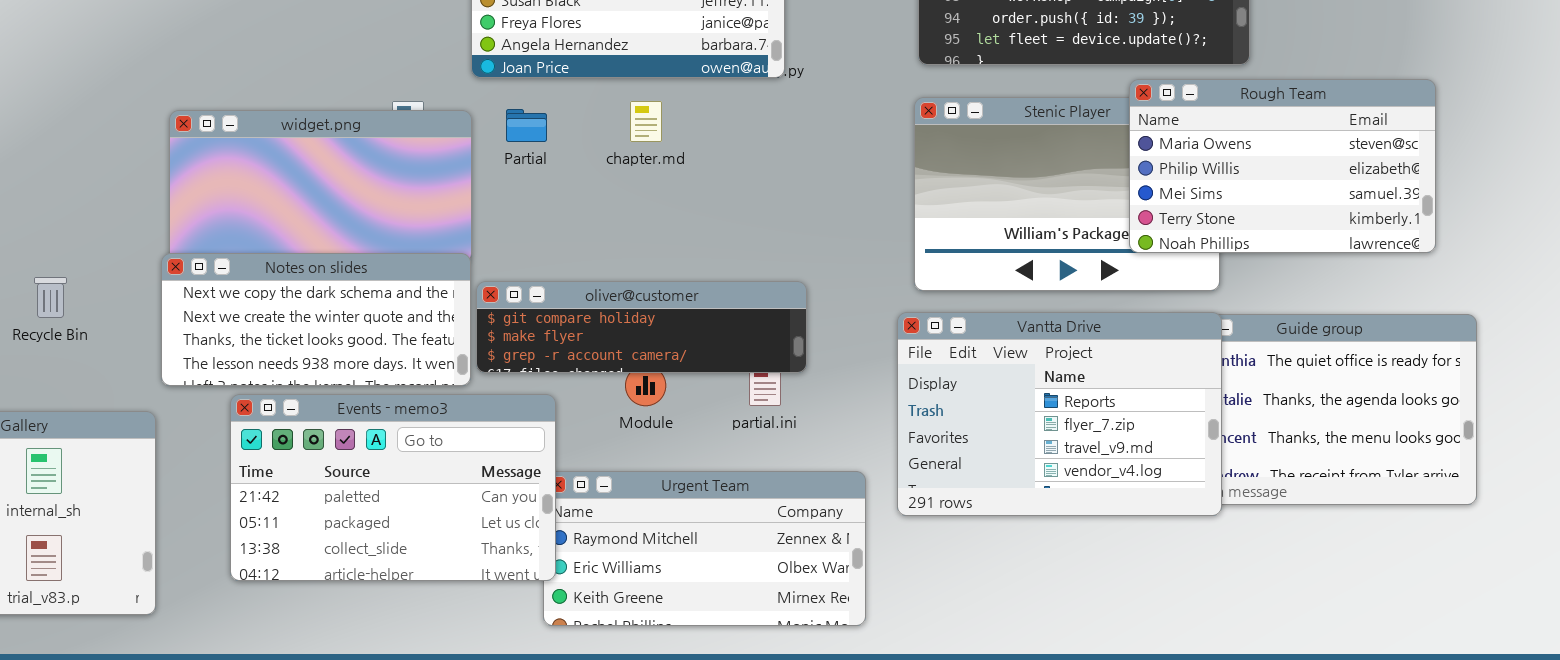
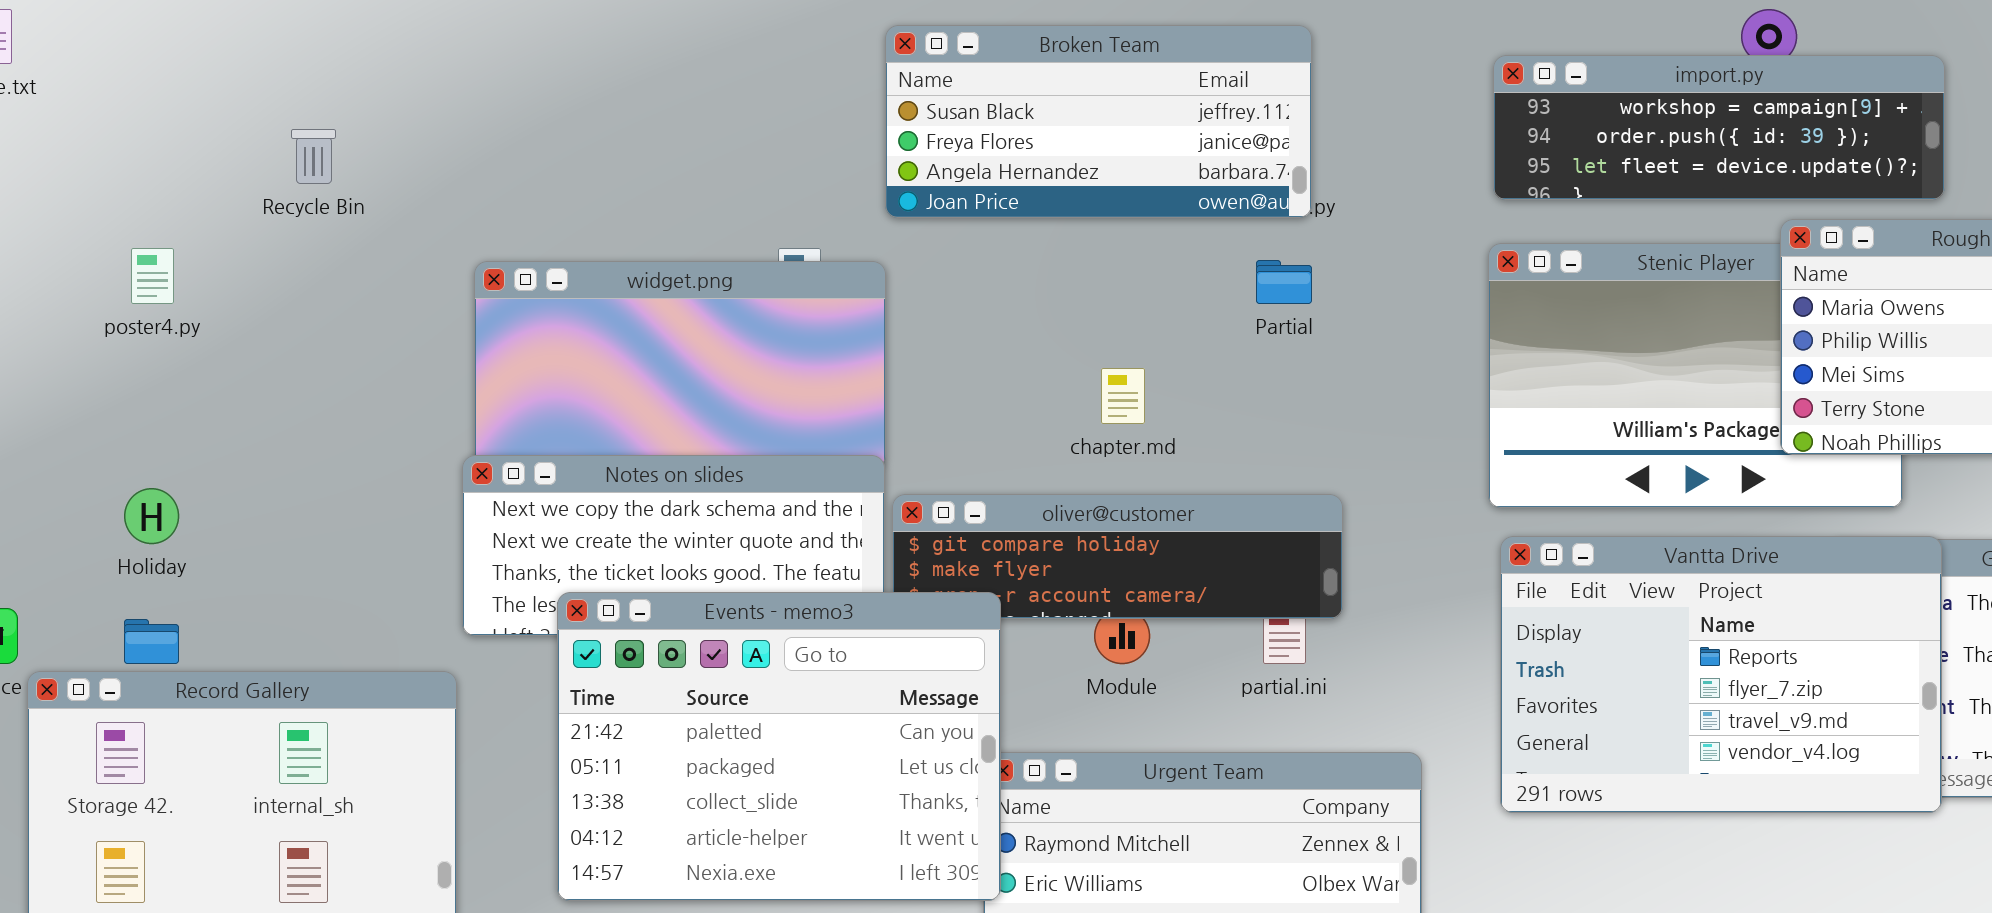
chapter.md: [630,101,662,142] -> [1101,368,1145,424], moved
Partial: [506,109,547,142] -> [1256,260,1312,304], moved
Recycle Bin: [34,277,67,318] -> [291,129,336,184], moved
Vantta Drive: [897,312,1222,516] -> [1500,536,1942,813], moved
Events - memo3: [230,394,556,581] -> [557,592,1001,901], resized

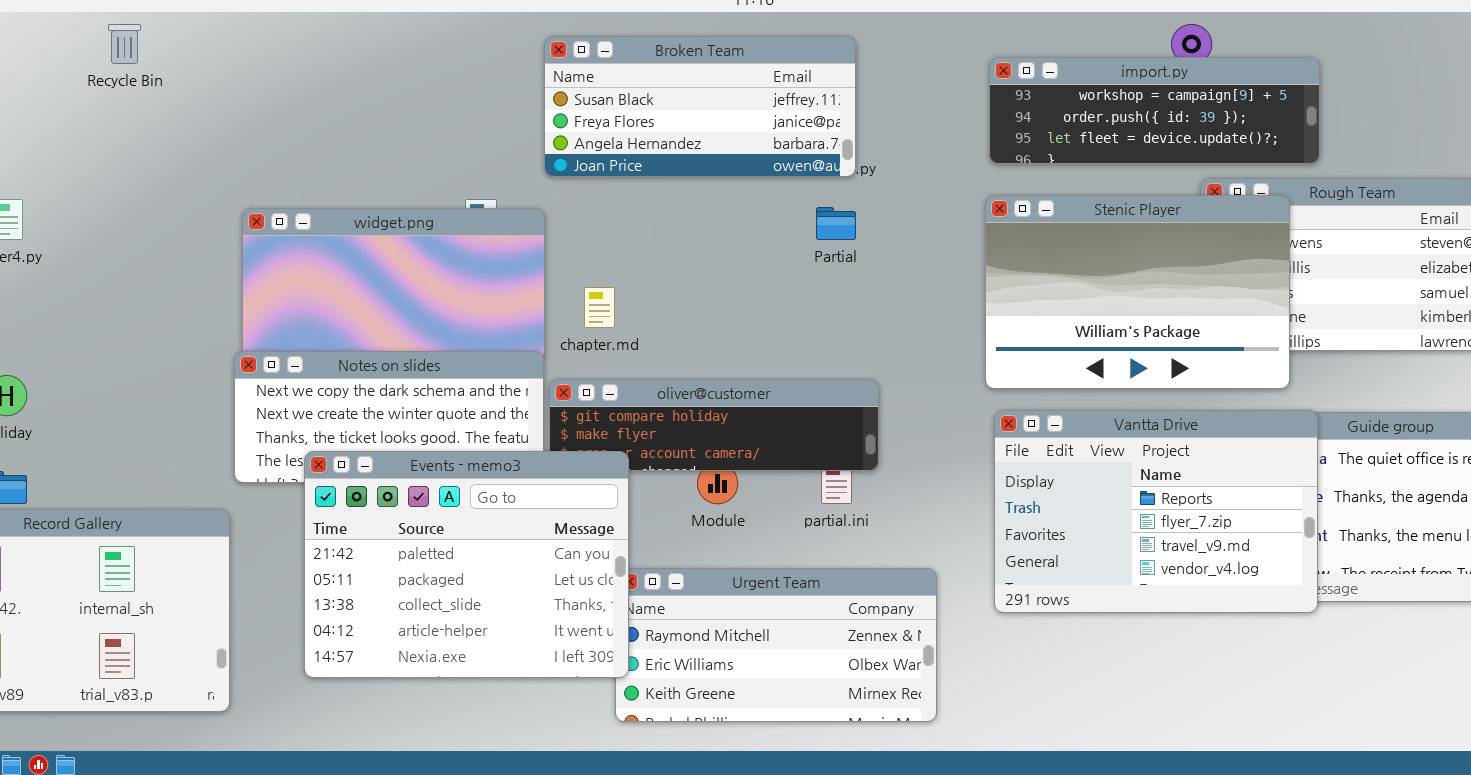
Recycle Bin: [291,129,336,184] -> [108,24,141,64], moved
Stenic Player: [1488,243,1903,508] -> [985,195,1290,389], raised
chapter.md: [1101,368,1145,424] -> [584,287,615,328], moved

